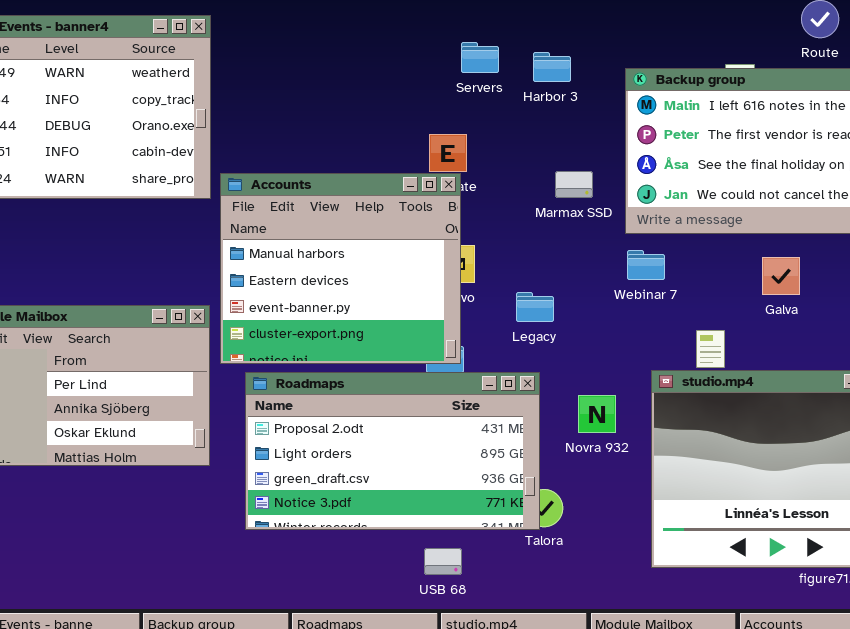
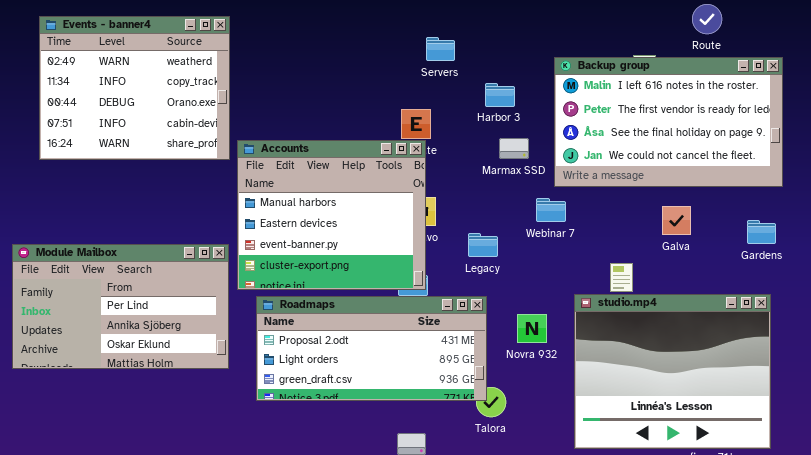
Harbor 3: [533,52,571,82] -> [485,83,515,107], moved
Webinar 7: [627,250,665,280] -> [536,198,566,222], moved
Roadmaps: [245,372,540,530] -> [256,296,487,401], resized

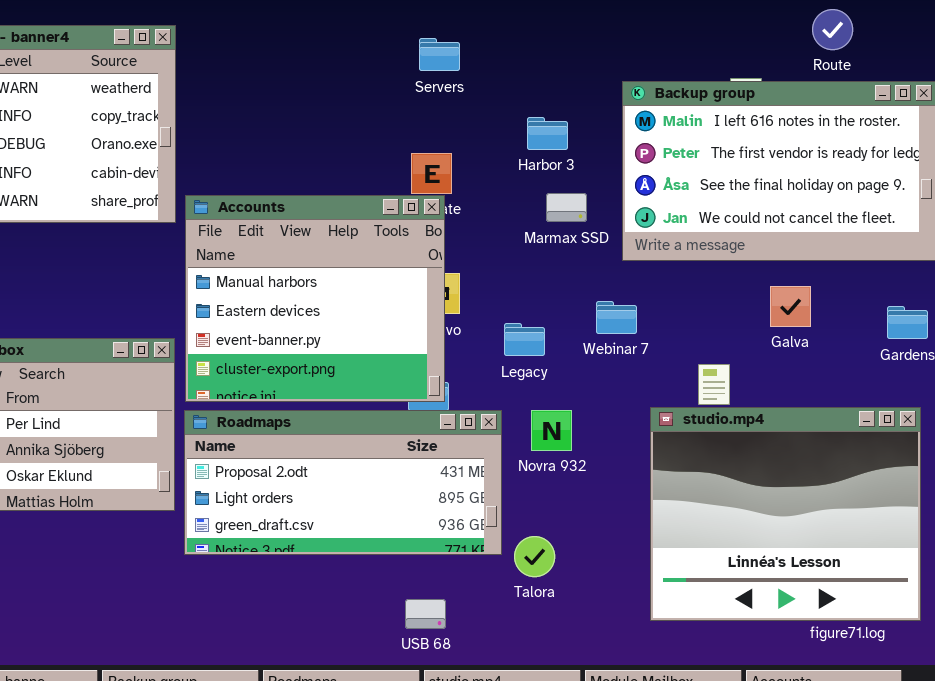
Servers: [426,37,455,61] -> [419,38,460,71], moved
Webinar 7: [536,198,566,222] -> [596,301,637,334], moved
Roadmaps: [256,296,487,401] -> [184,410,502,555], moved
Novra 932: [517,314,547,343] -> [531,410,572,451], moved

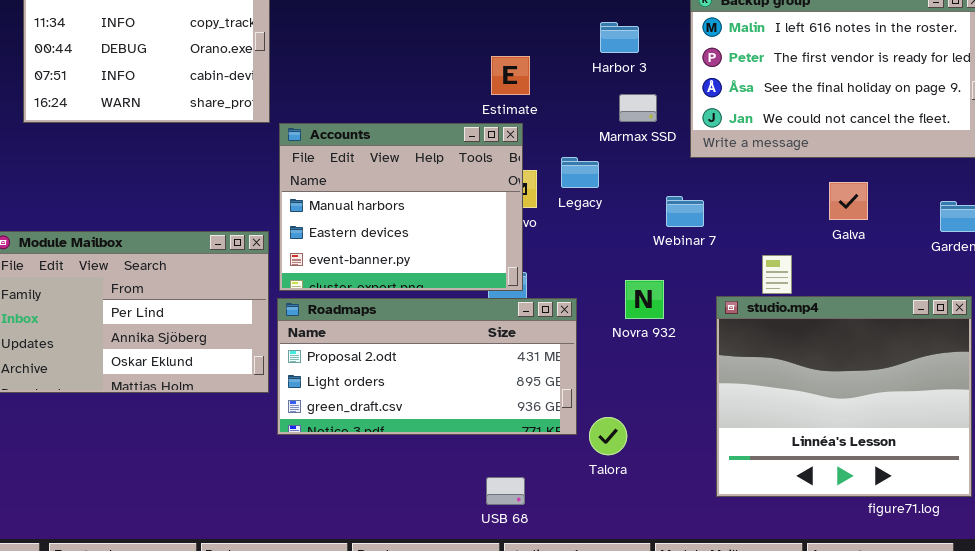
Accounts: [185,195,445,402] -> [279,123,523,291], resized
Legacy: [504,323,545,356] -> [561,157,599,188], moved
Novra 932: [531,410,572,451] -> [625,280,664,319], moved

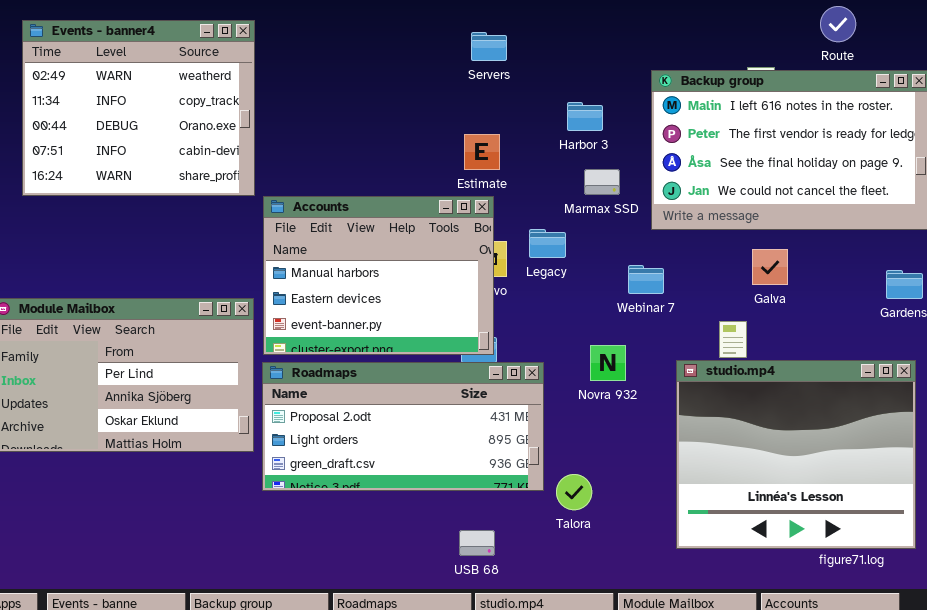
Galva: [829,182,868,220] -> [752,249,788,285], moved

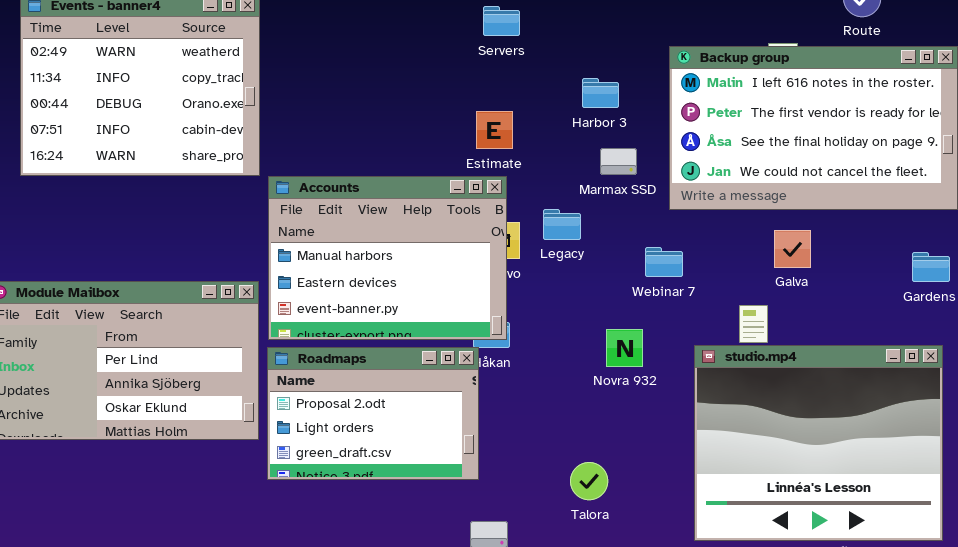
Roadmaps: [262,362,544,491] -> [267,347,479,480], resized

